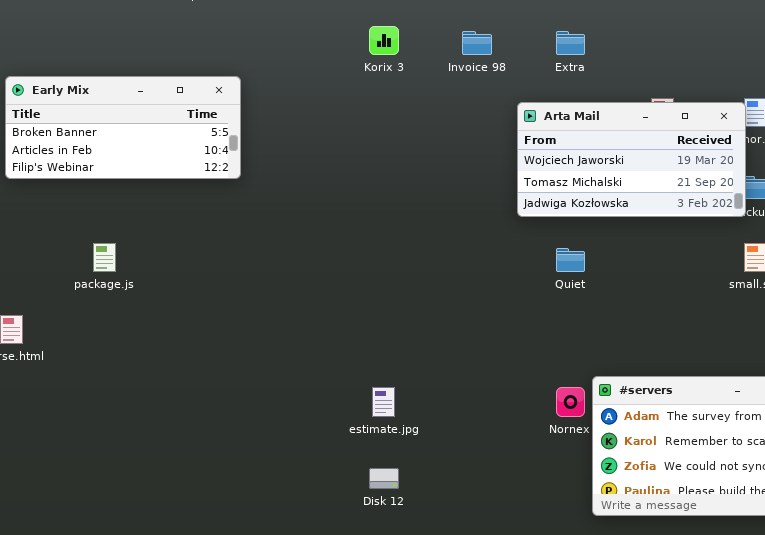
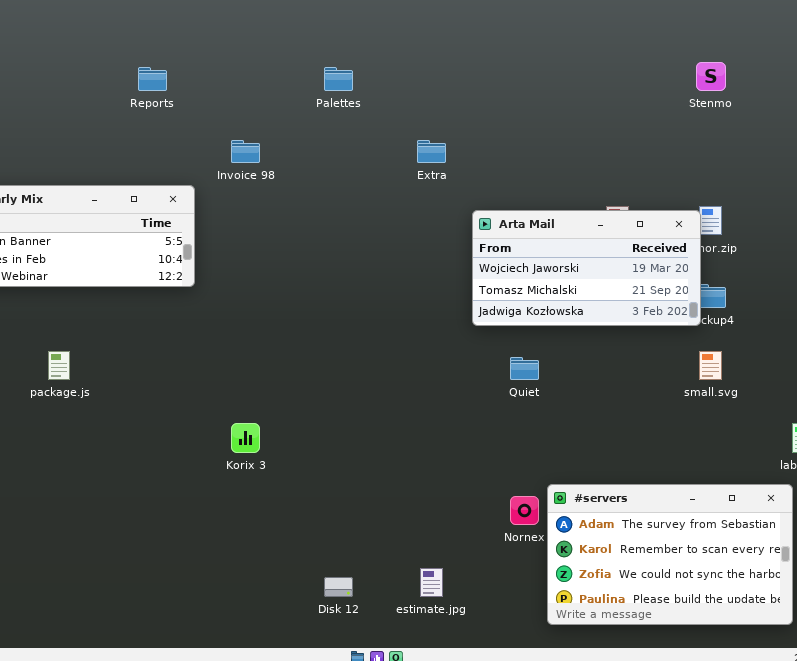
Korix 3: [369,26,399,55] -> [231,423,260,453], moved
Invoice 98: [462,31,492,55] -> [231,140,260,163], moved
Extra: [556,31,585,55] -> [417,140,446,163], moved
estimate.jpg: [372,387,395,417] -> [420,568,443,597], moved

